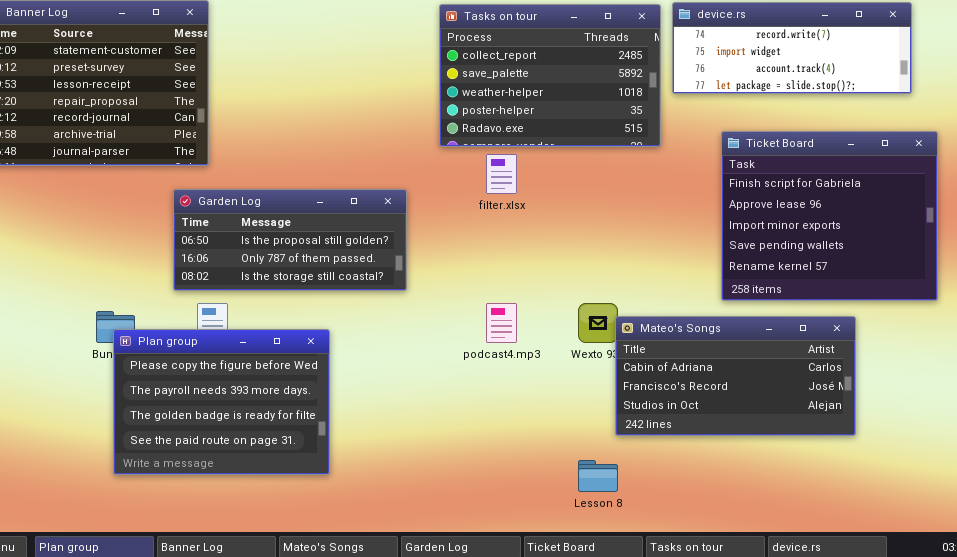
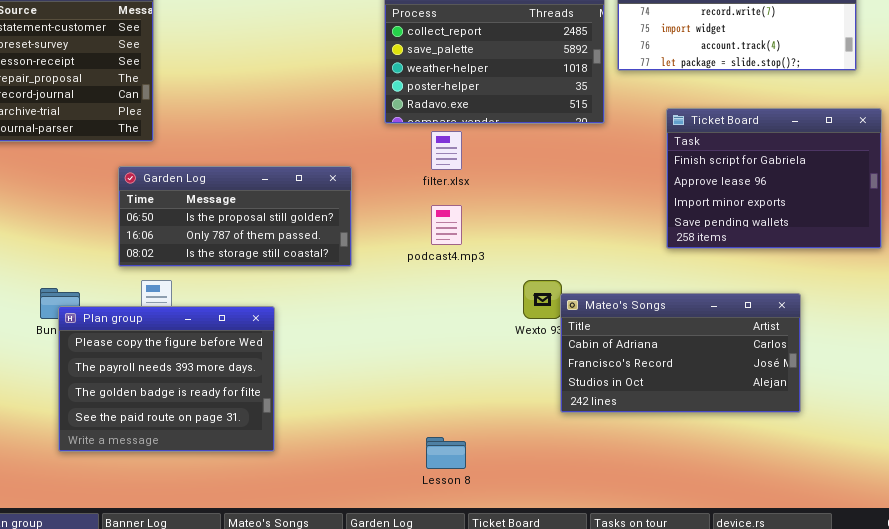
Ticket Board: [721,131,938,301] -> [666,108,882,249], resized
podcast4.mp3: [486,303,517,343] -> [431,205,462,245], moved
Lesson 8: [578,460,618,492] -> [426,437,466,469], moved

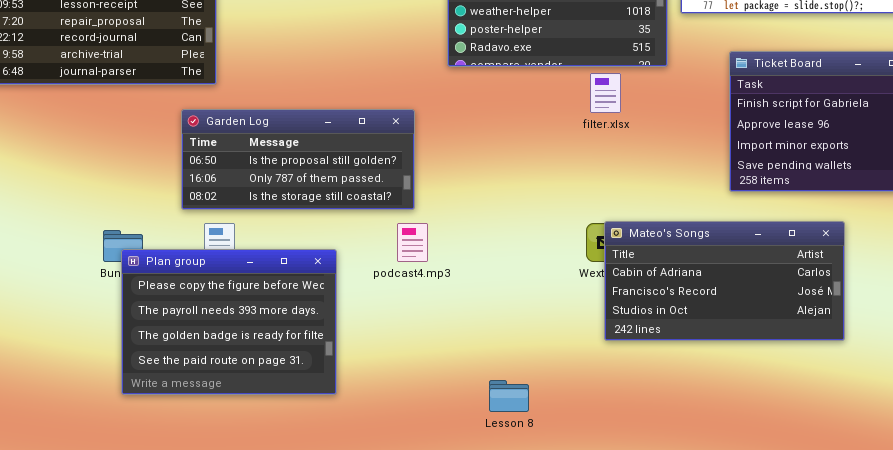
filter.xlsx: [431,131,462,170] -> [590,73,621,113], moved
podcast4.mp3: [431,205,462,245] -> [397,223,428,262], moved
Mateo's Songs: [560,293,801,413] -> [604,221,845,341], moved

